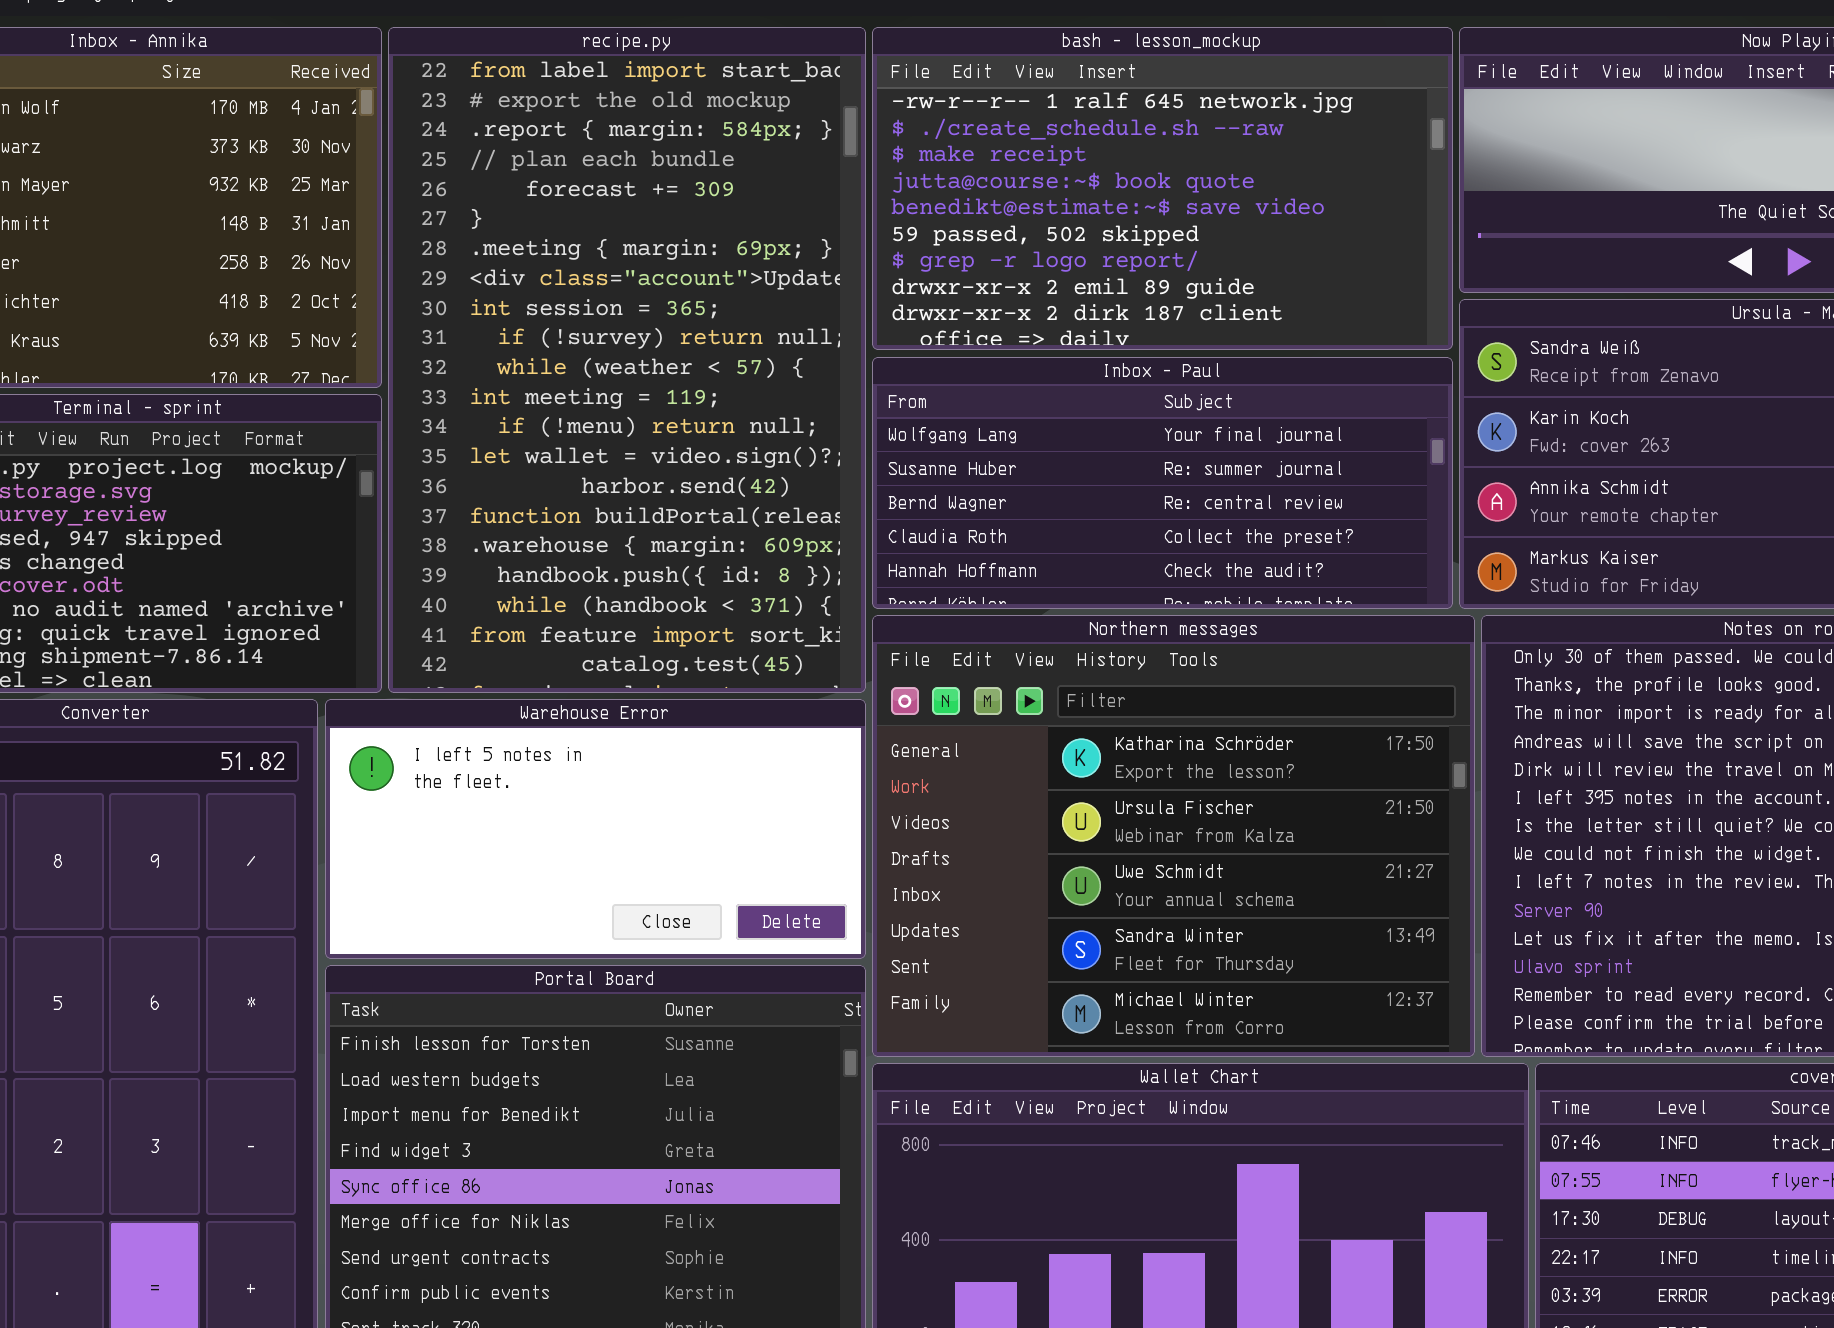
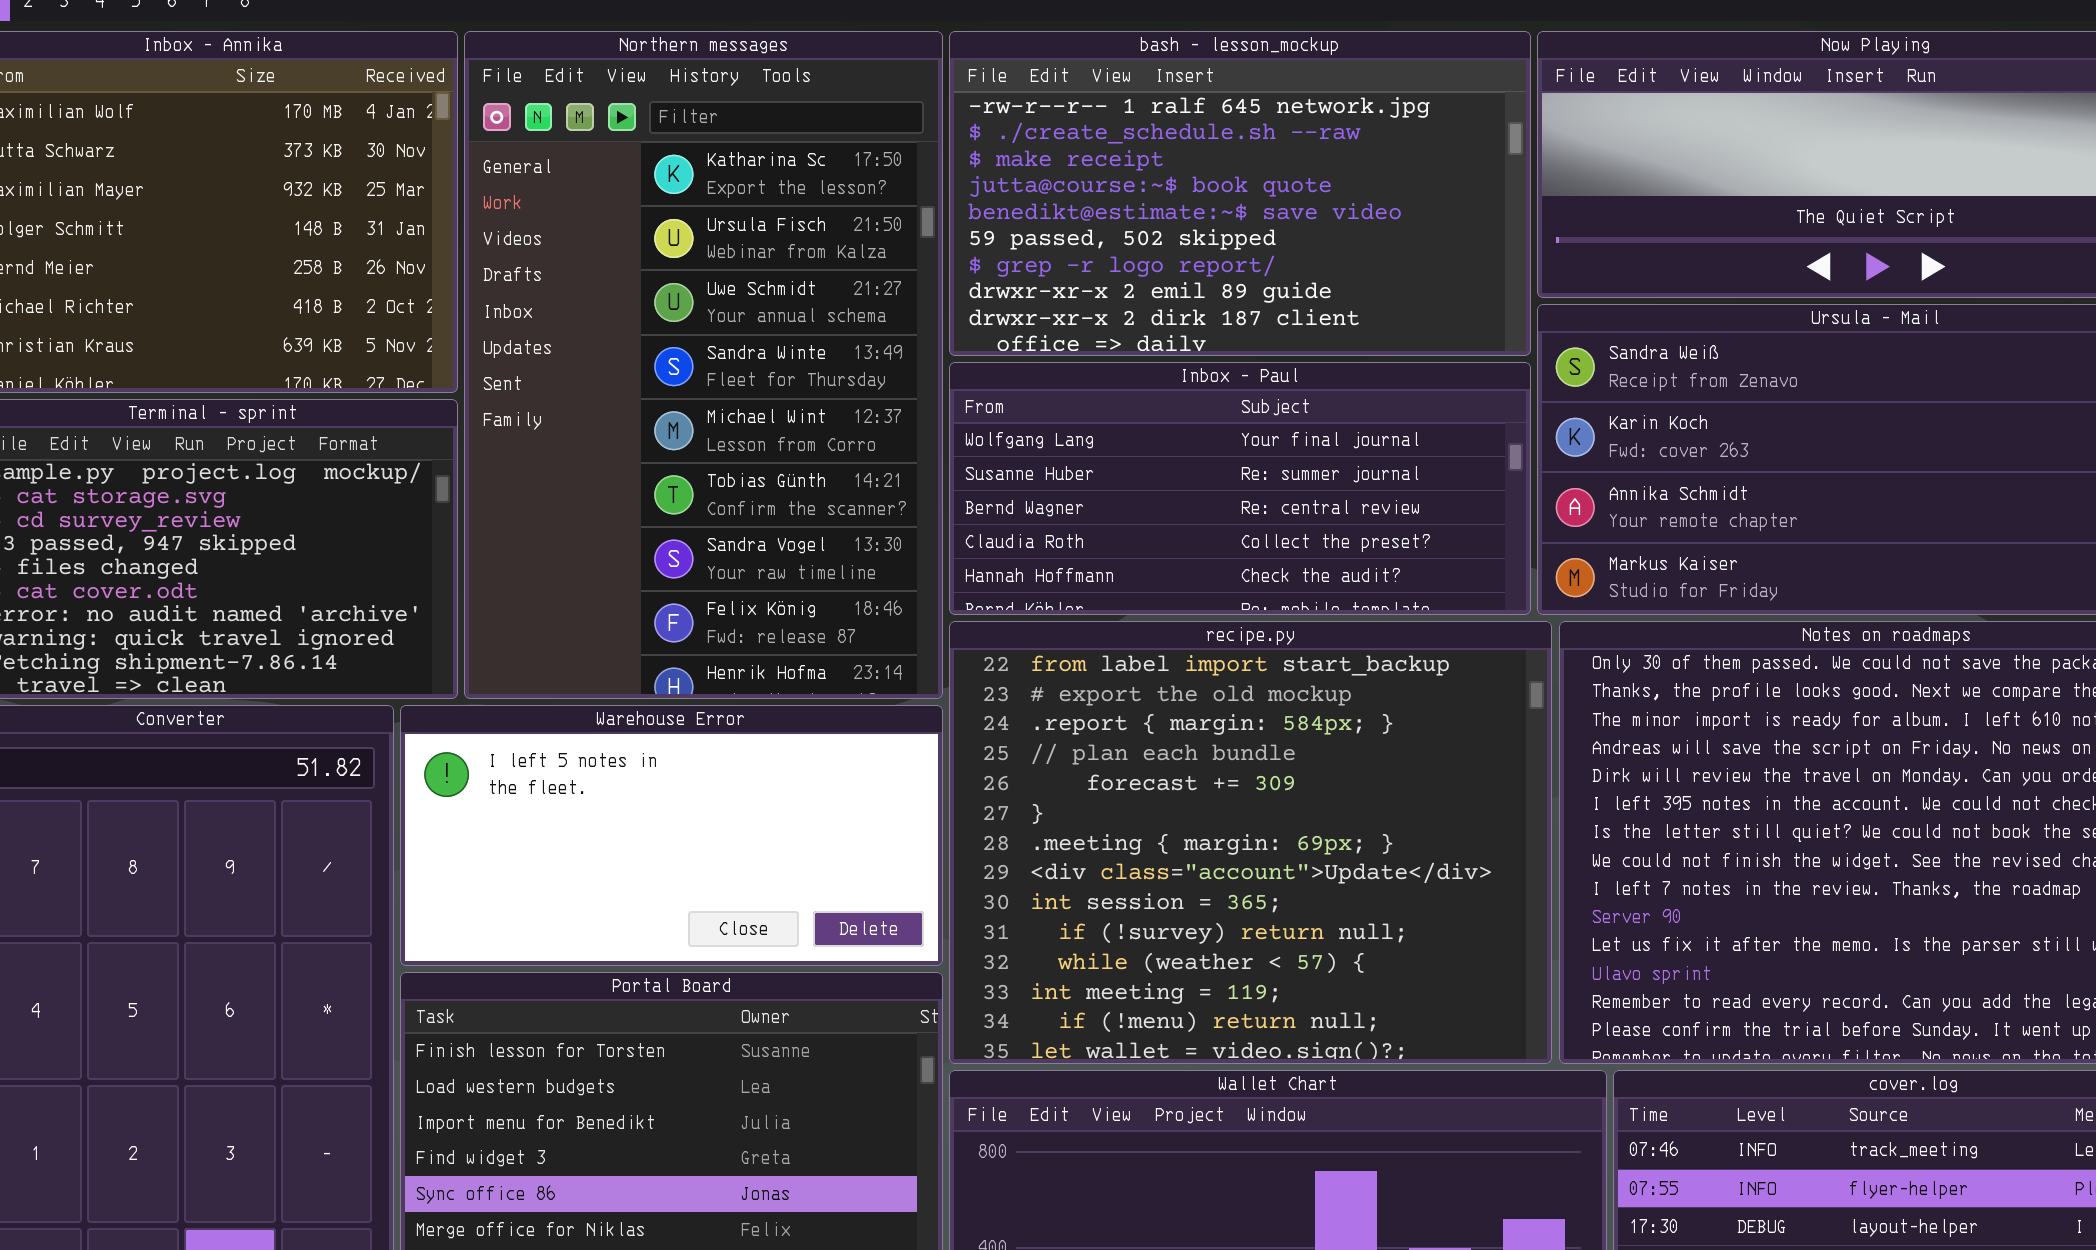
recipe.py: [388,27,866,693] -> [949,621,1552,1064], moved, resized
Northern messages: [872,615,1475,1057] -> [464,31,943,699], moved, resized

